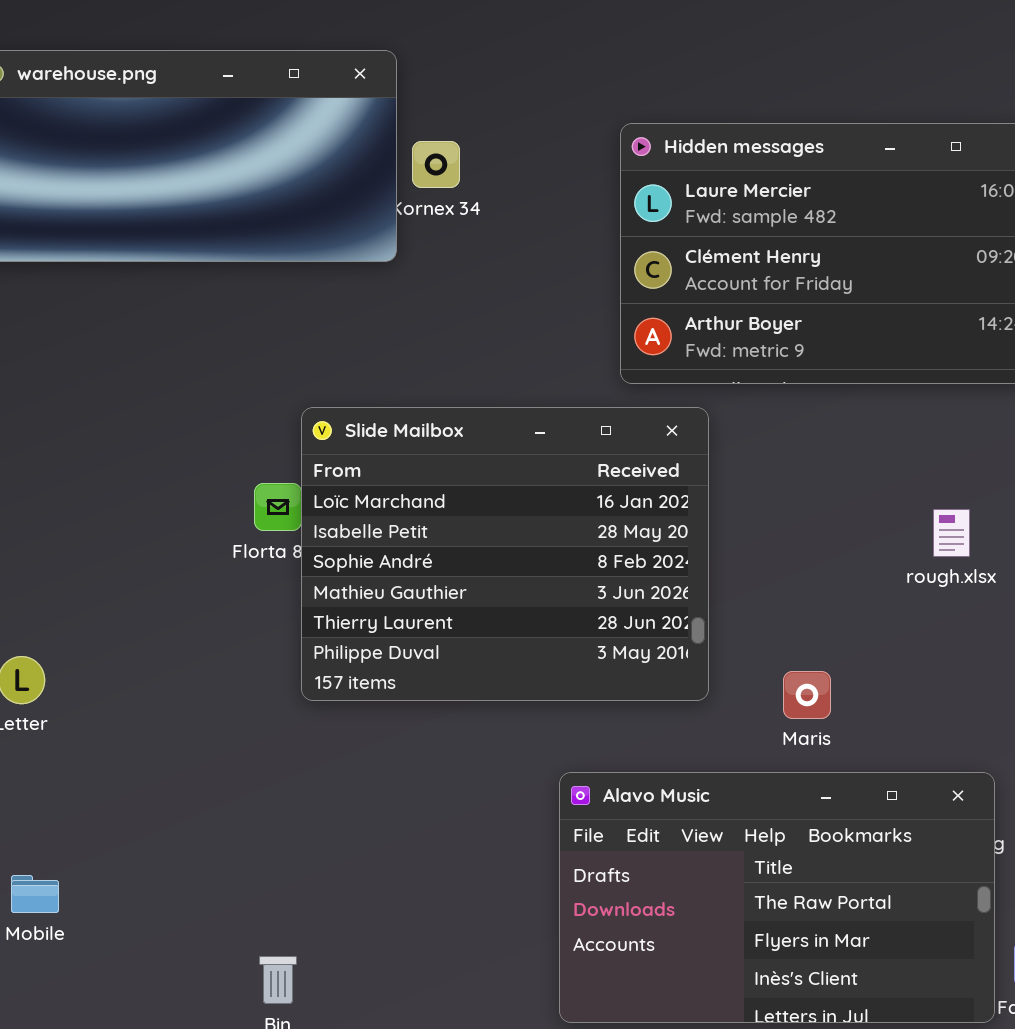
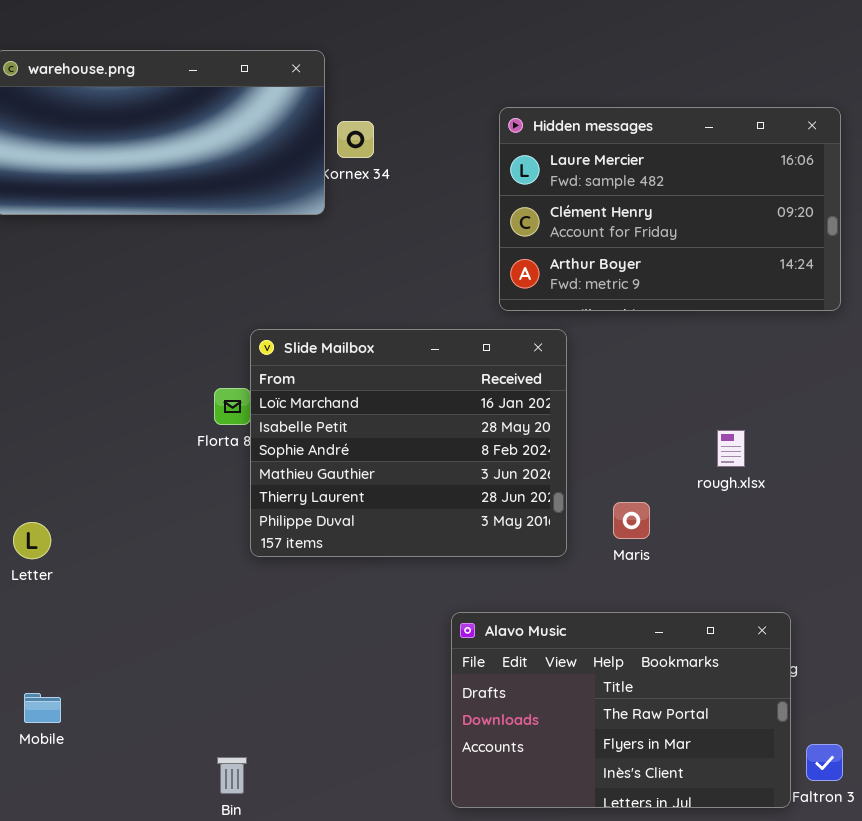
rough.xlsx: [933,509,970,557] -> [717,430,745,467], moved
Maris: [783,671,831,719] -> [613,502,650,539], moved

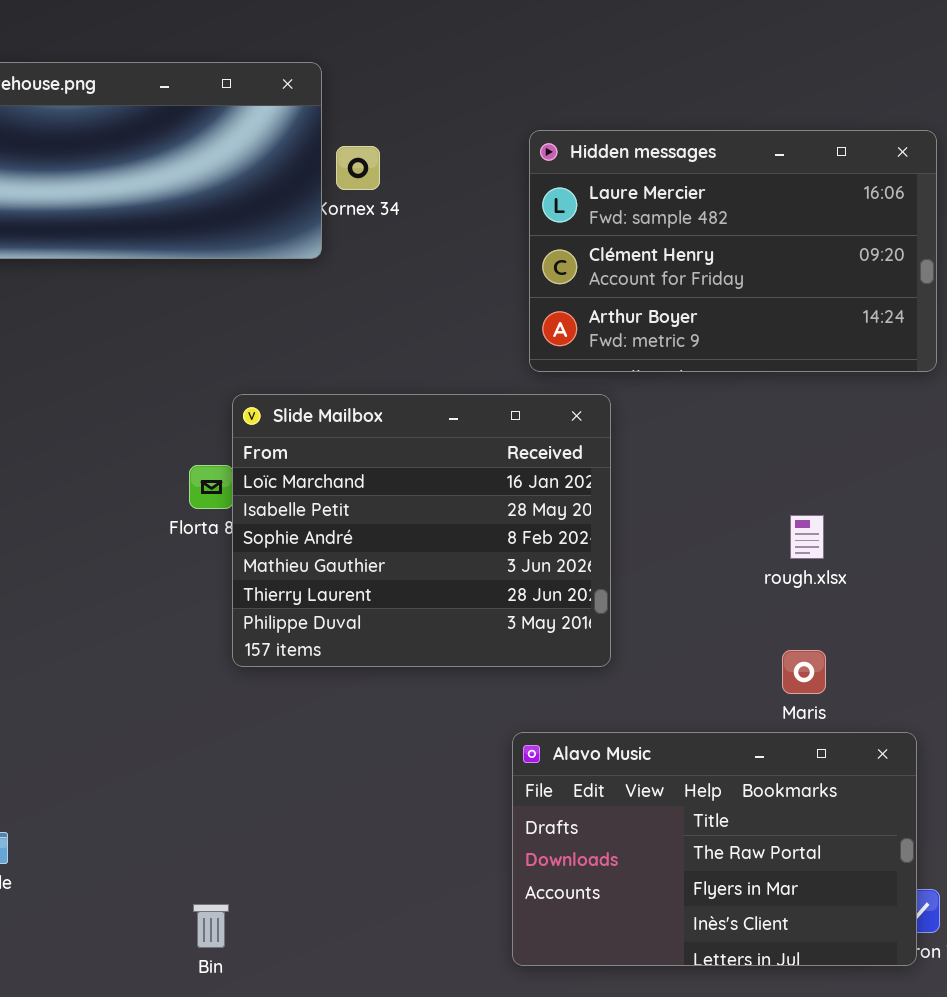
Maris: [613,502,650,539] -> [782,650,826,694], moved
Alavo Music: [451,612,791,808] -> [512,732,917,966], moved

